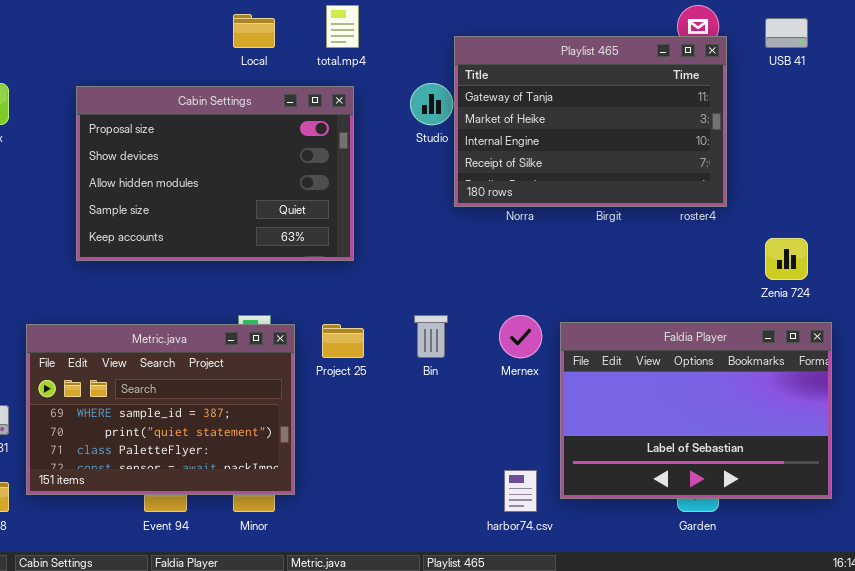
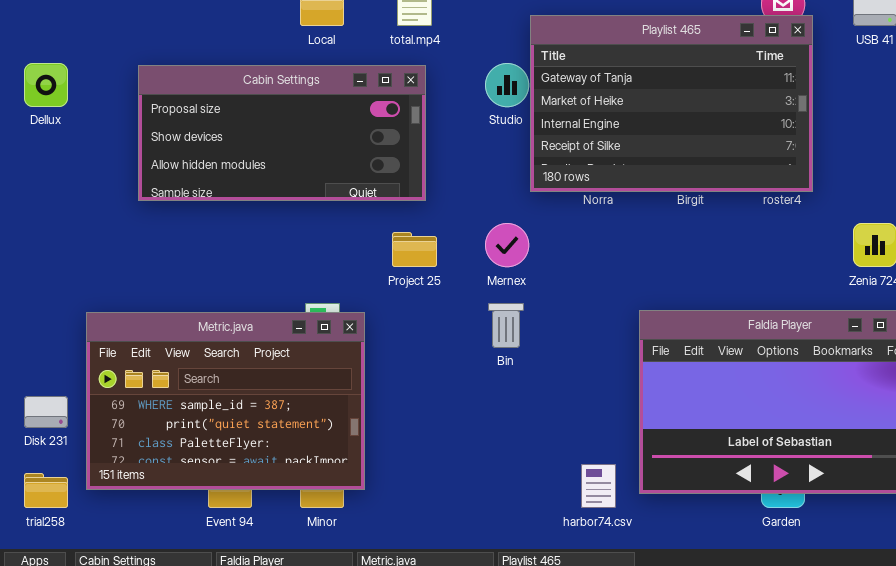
Cabin Settings: [76,86,354,261] -> [138,65,426,201], resized
Mernex: [499,315,542,358] -> [485,223,529,267], moved
Project 25: [322,324,364,358] -> [392,232,437,267], moved

